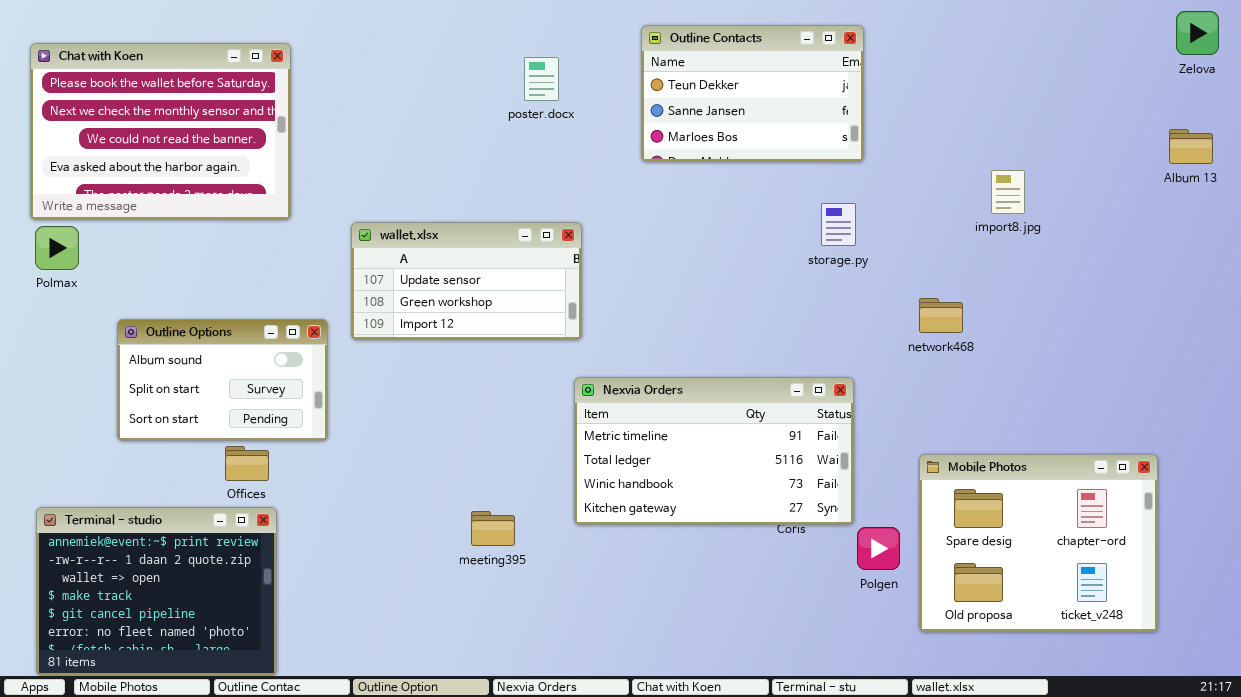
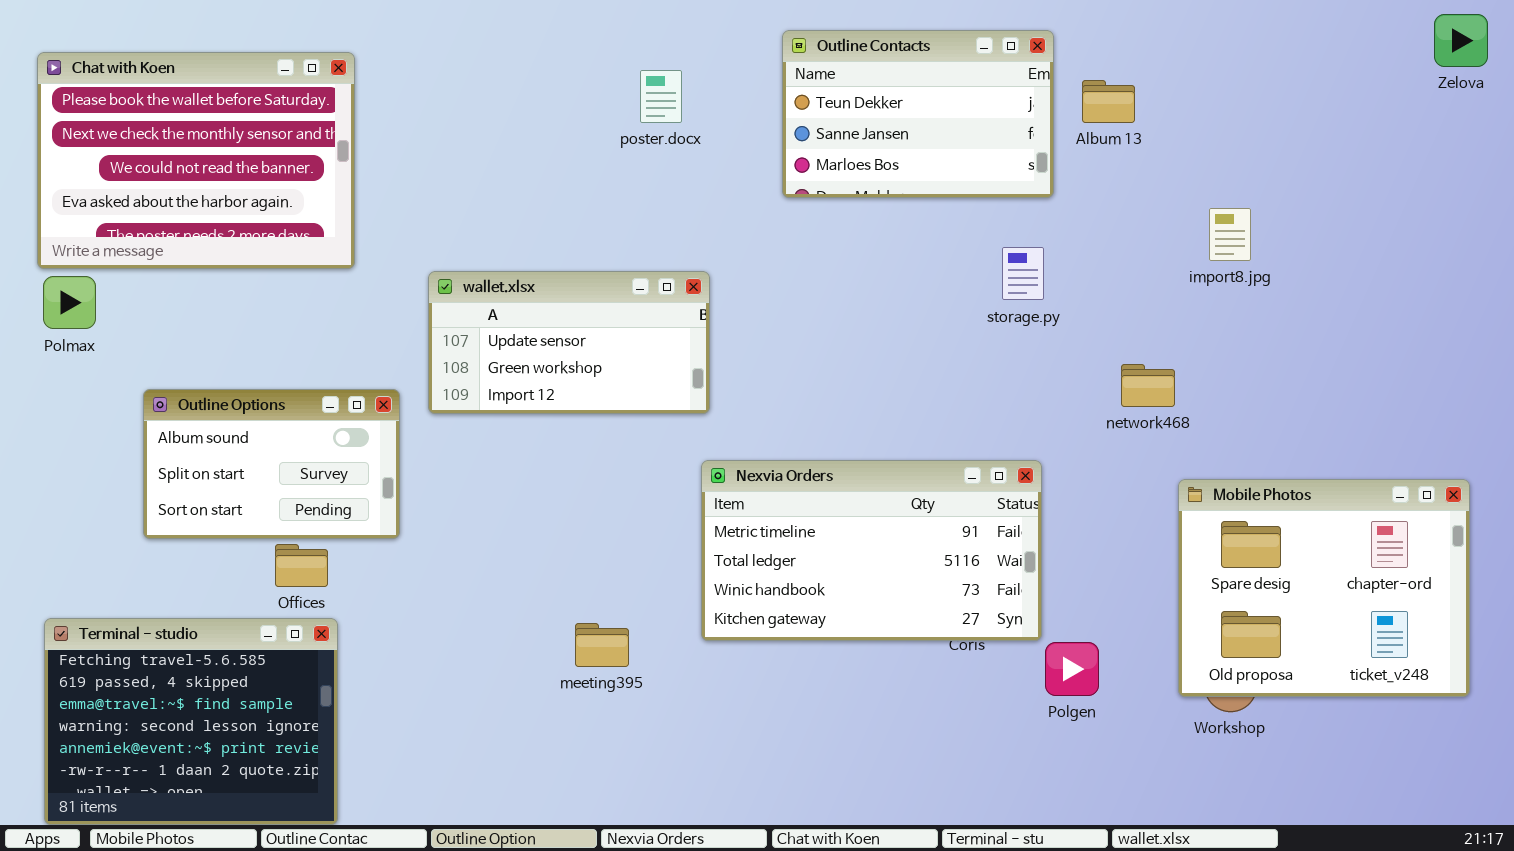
Album 13: [1169,129,1213,164] -> [1082,80,1135,123], moved
Mobile Photos: [919,454,1158,632] -> [1178,479,1470,697], moved
Terminal - studio: [36,507,277,676] -> [44,618,338,825], scrolled up 4 rows

